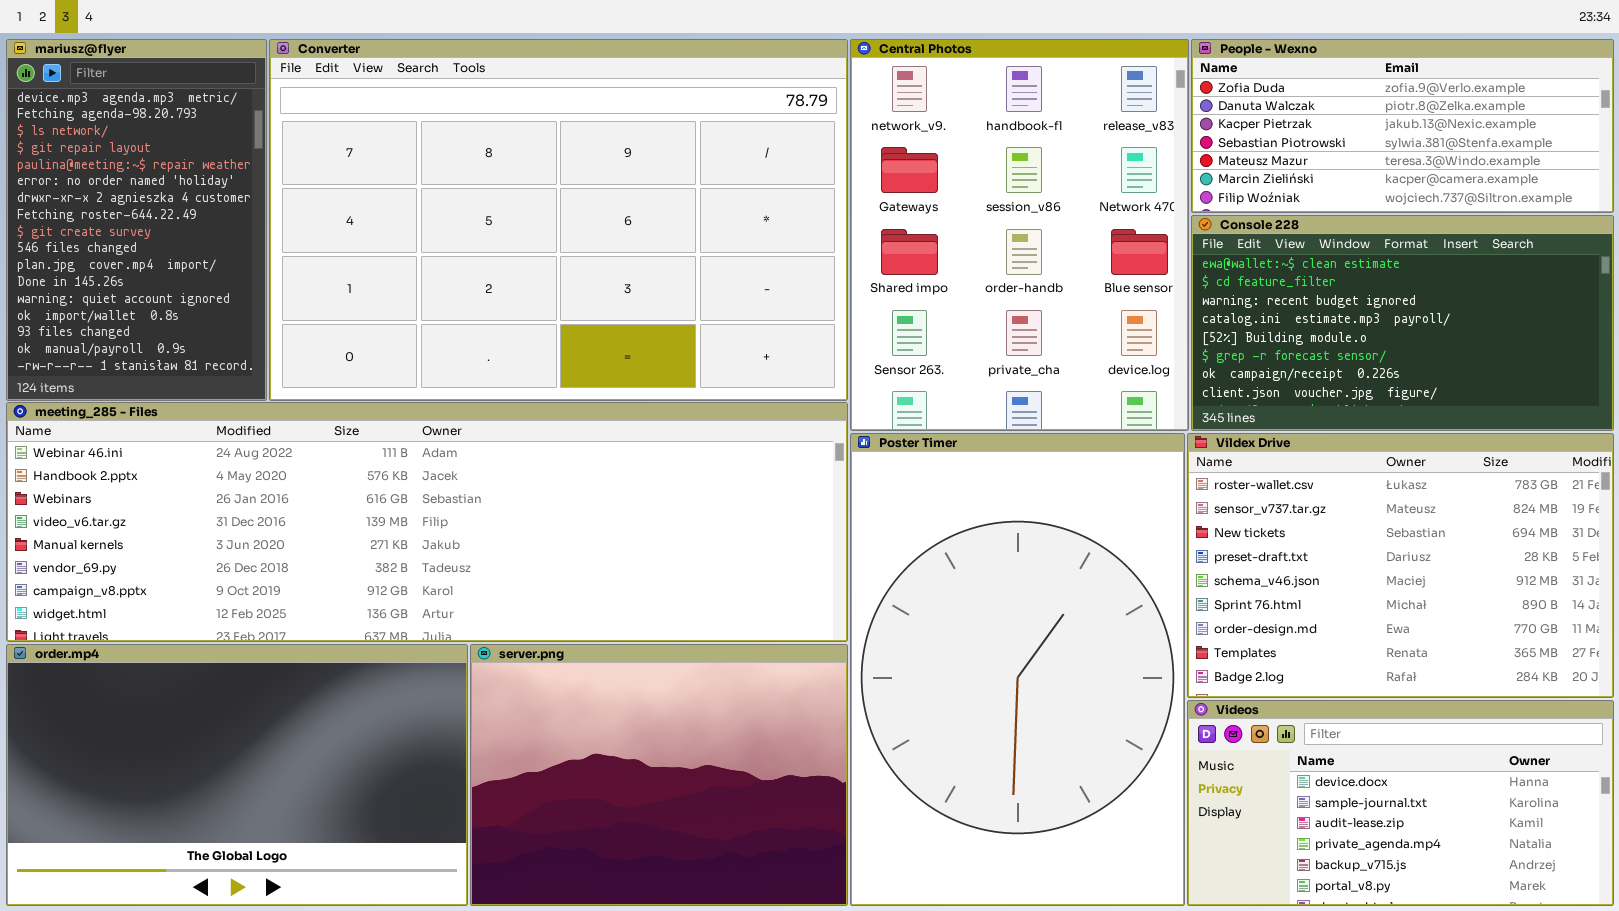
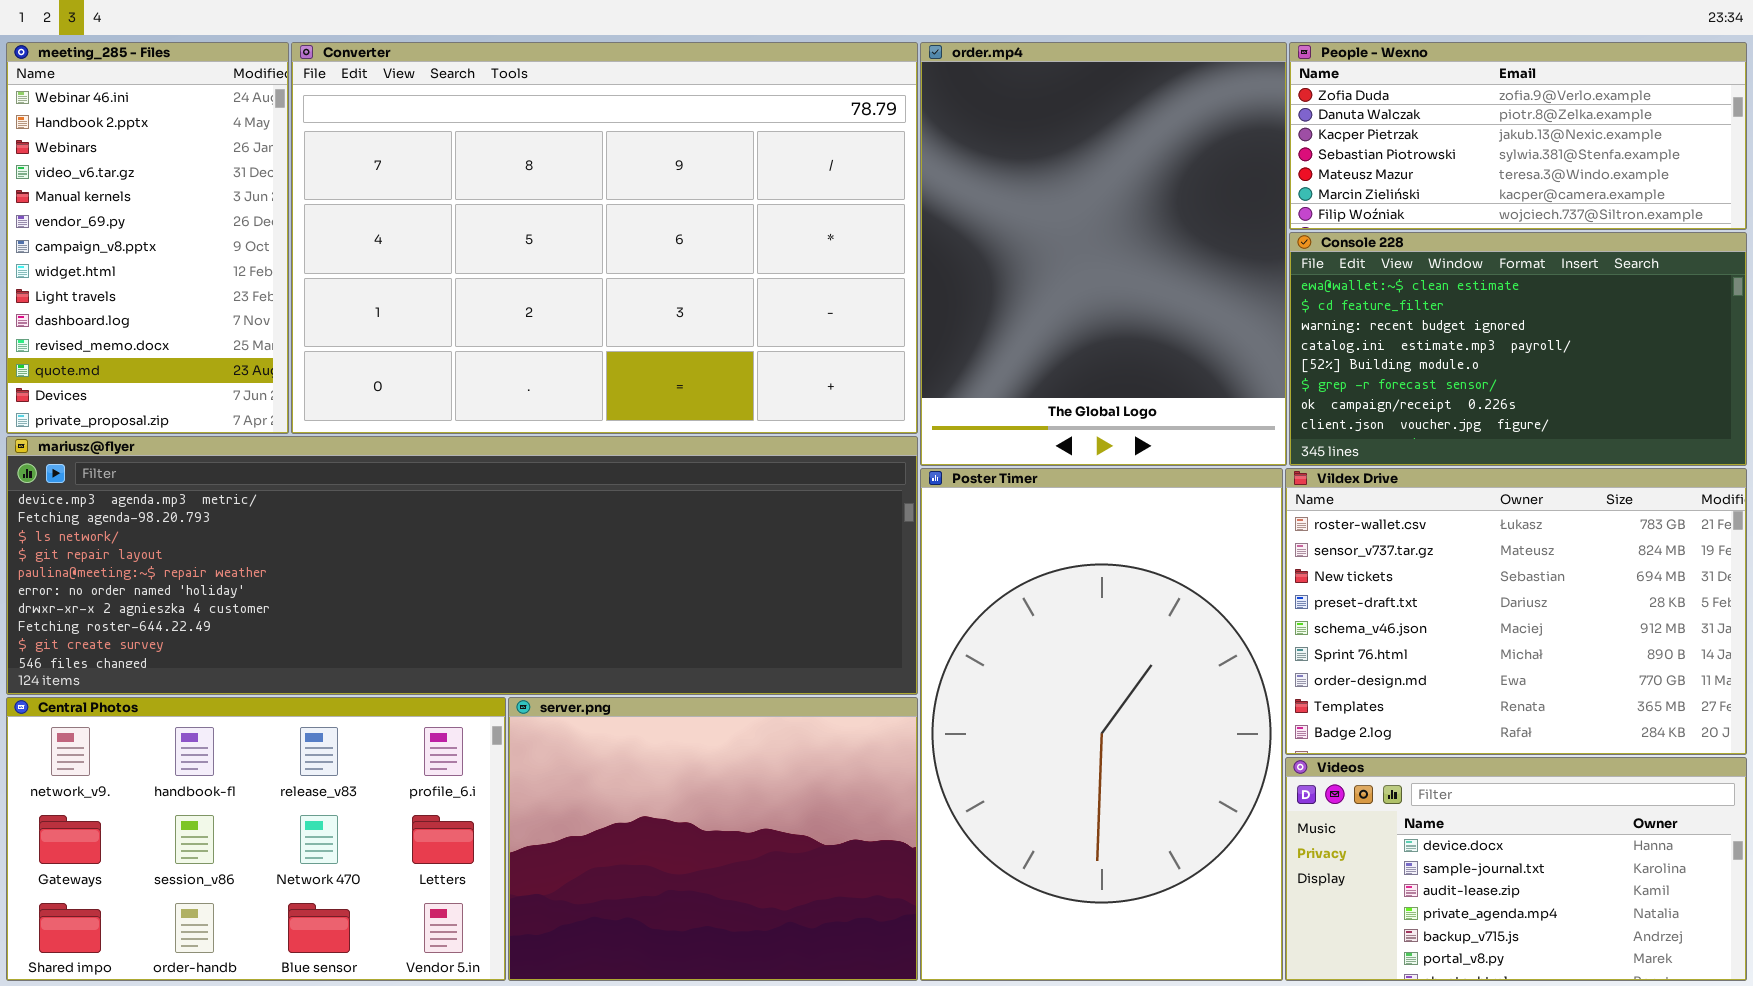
mariusz@flyer: [6,39,267,401] -> [6,436,918,695], moved, resized
Central Photos: [850,39,1189,431] -> [6,697,506,981], moved, resized
meeting_285 - Files: [6,402,848,642] -> [6,42,289,434], moved, resized
order.mp4: [6,644,468,906] -> [920,42,1287,466], moved, resized

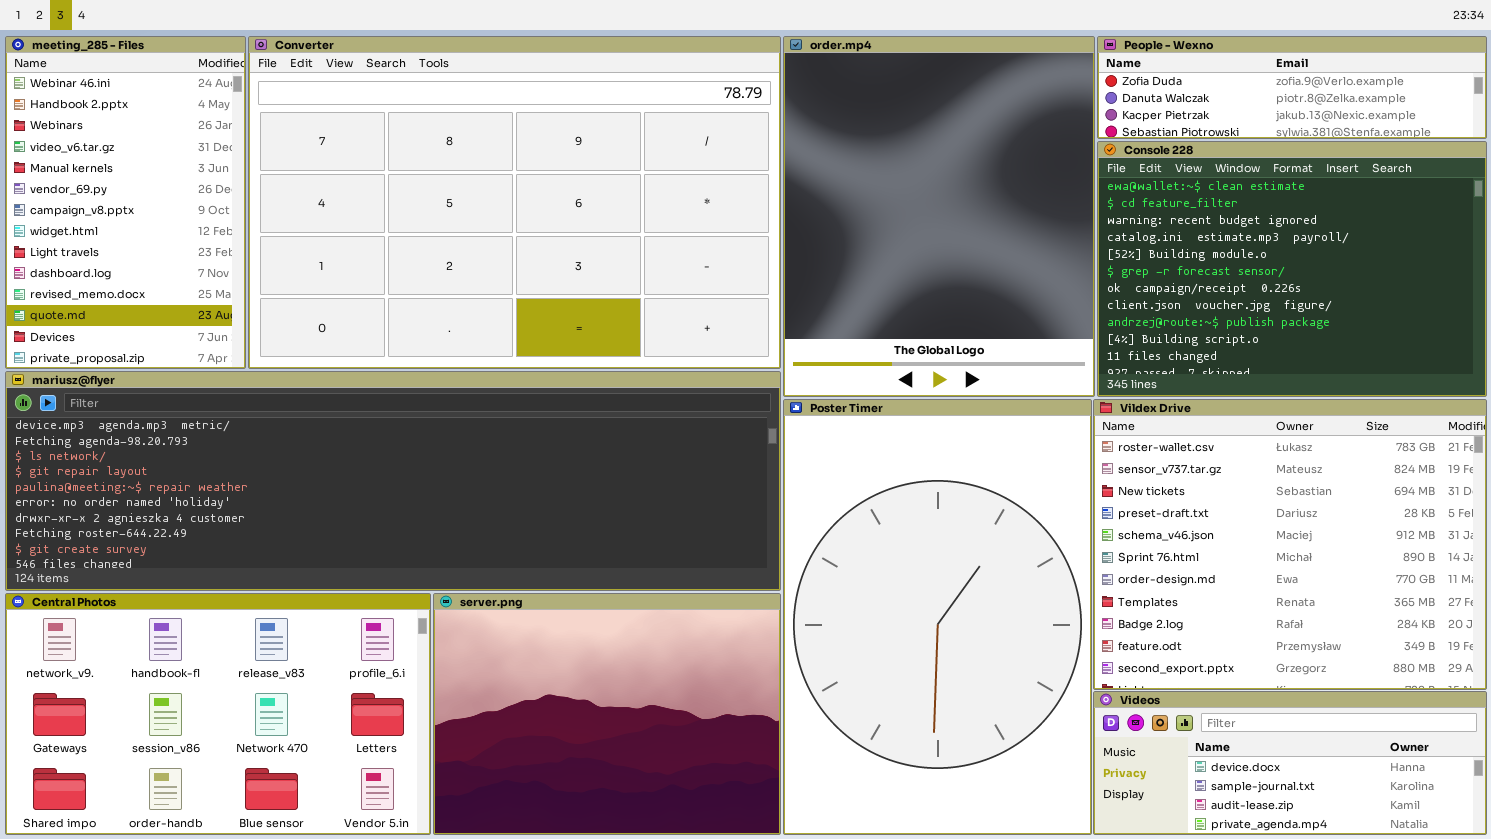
People - Wexno: [1289,42,1747,230] -> [1097,36,1487,139], resized
Console 228: [1289,232,1747,466] -> [1097,141,1487,397], resized
Vildex Drive: [1285,468,1747,755] -> [1093,399,1487,690], resized
Videos: [1285,757,1747,981] -> [1093,691,1487,835], resized

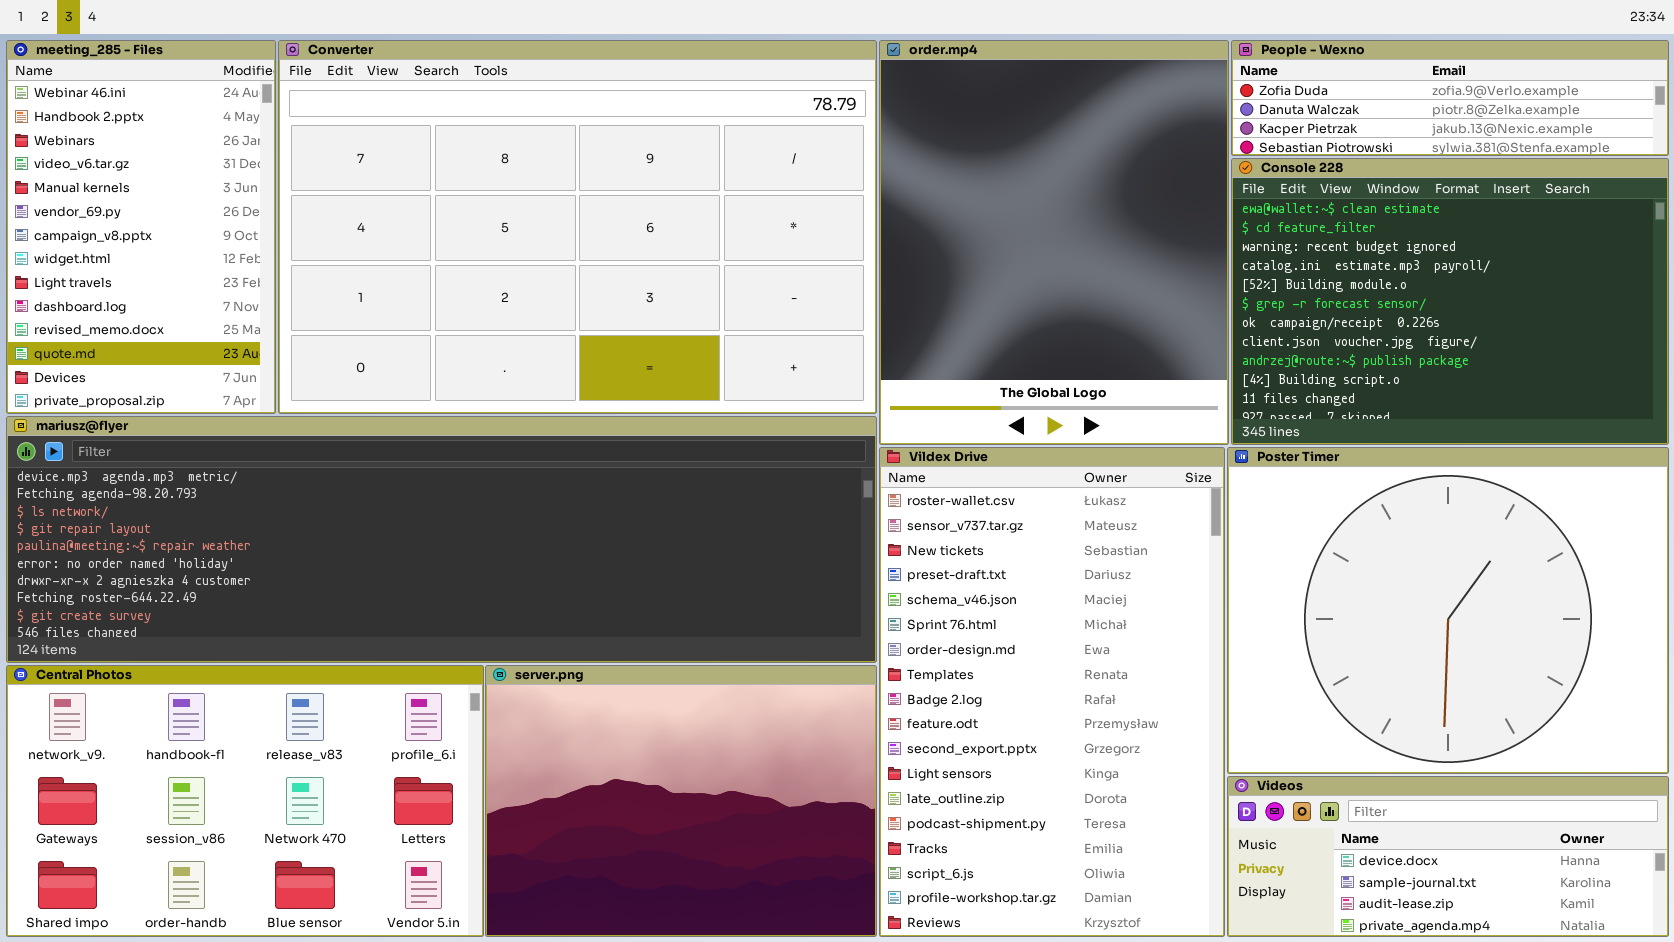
Poster Timer: [783,399,1092,835] -> [1227,447,1669,774], moved, resized
Vildex Drive: [1093,399,1487,690] -> [879,447,1225,937], moved, resized

